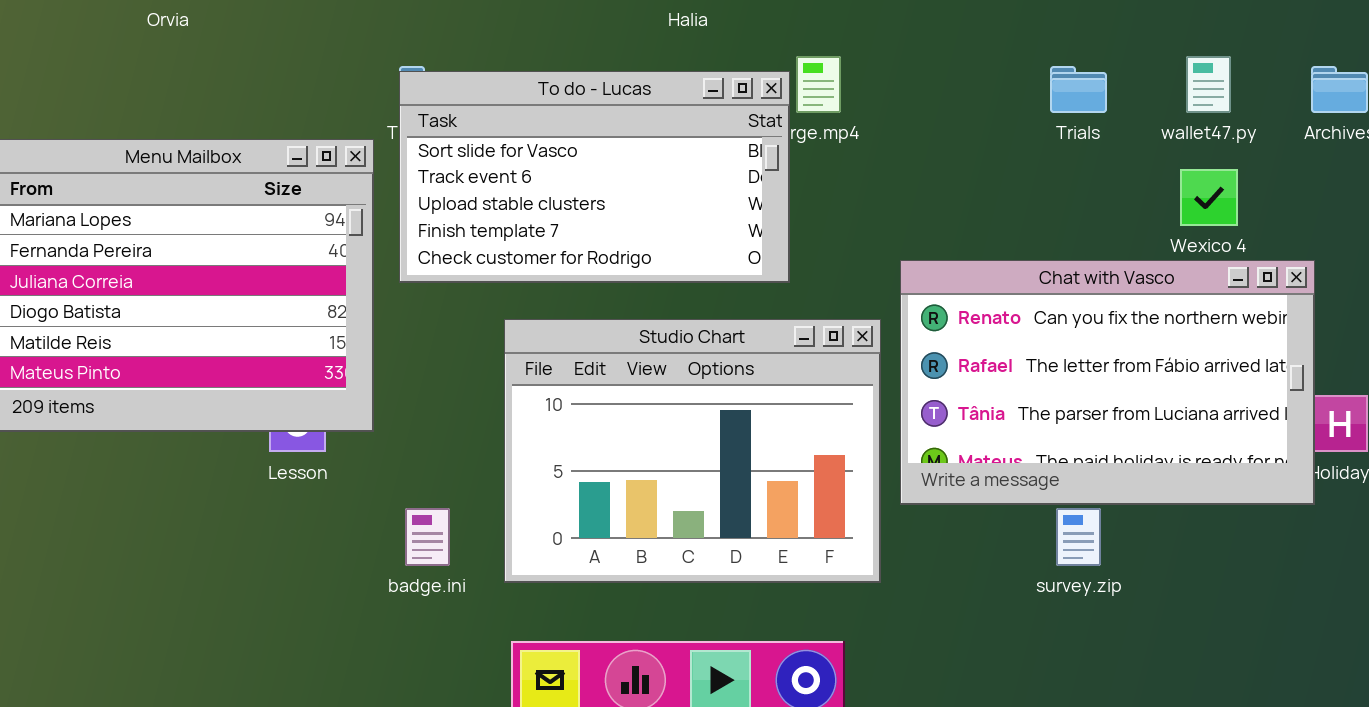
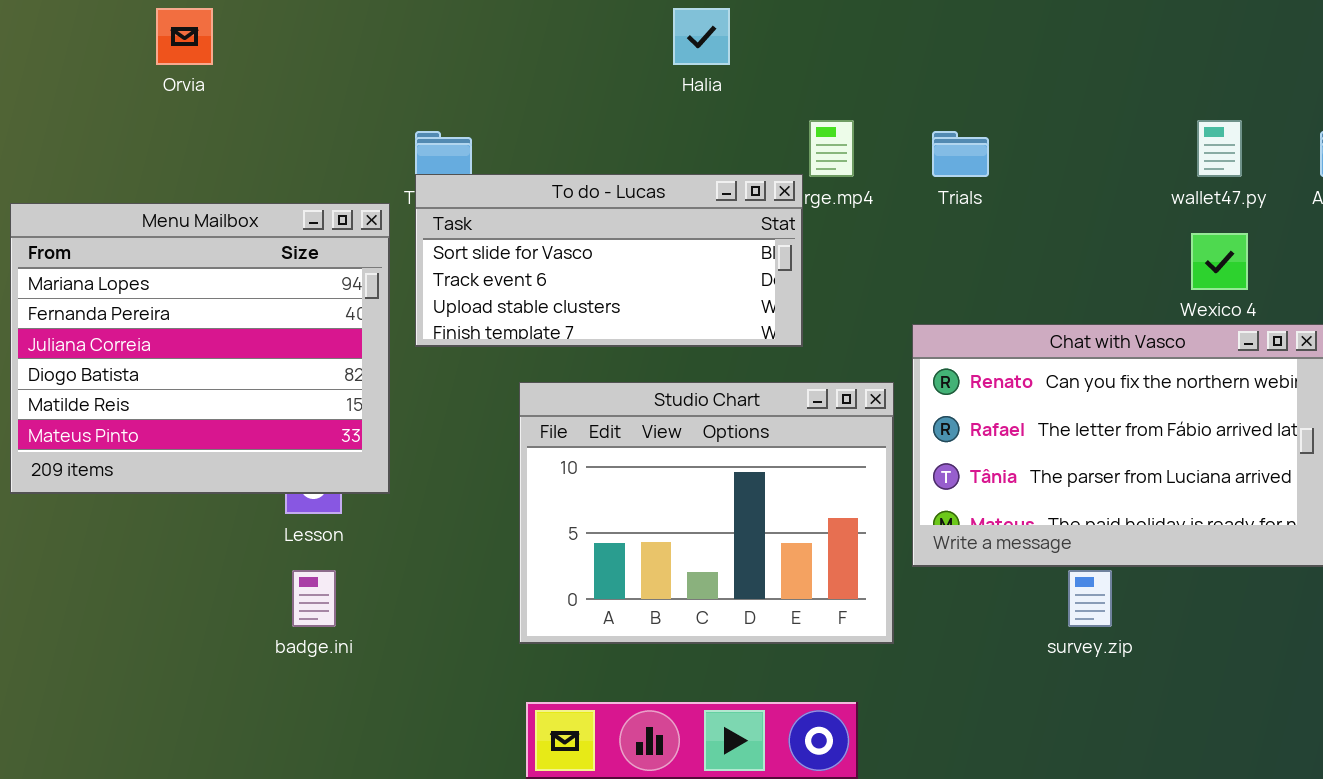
Trials: [1050,66,1107,113] -> [932,131,989,177], moved
To do - Lucas: [399,71,790,283] -> [415,174,803,347], resized
badge.ini: [405,508,450,566] -> [292,570,336,627], moved

